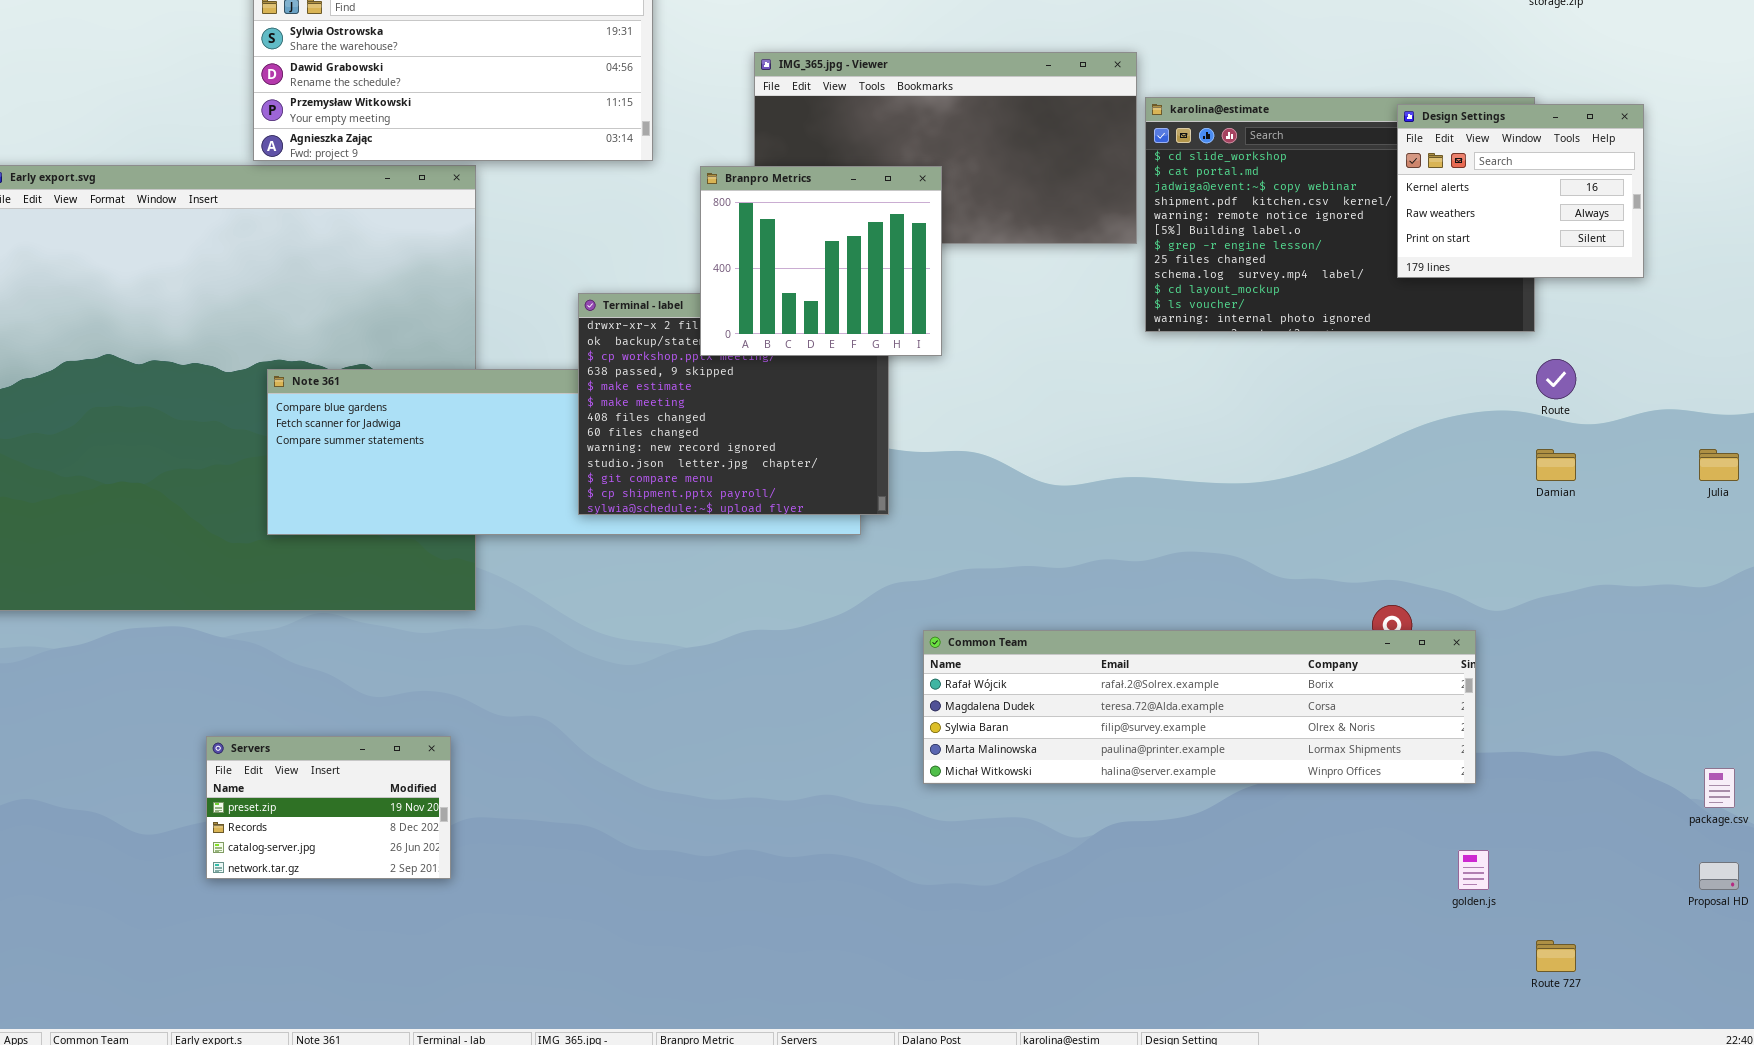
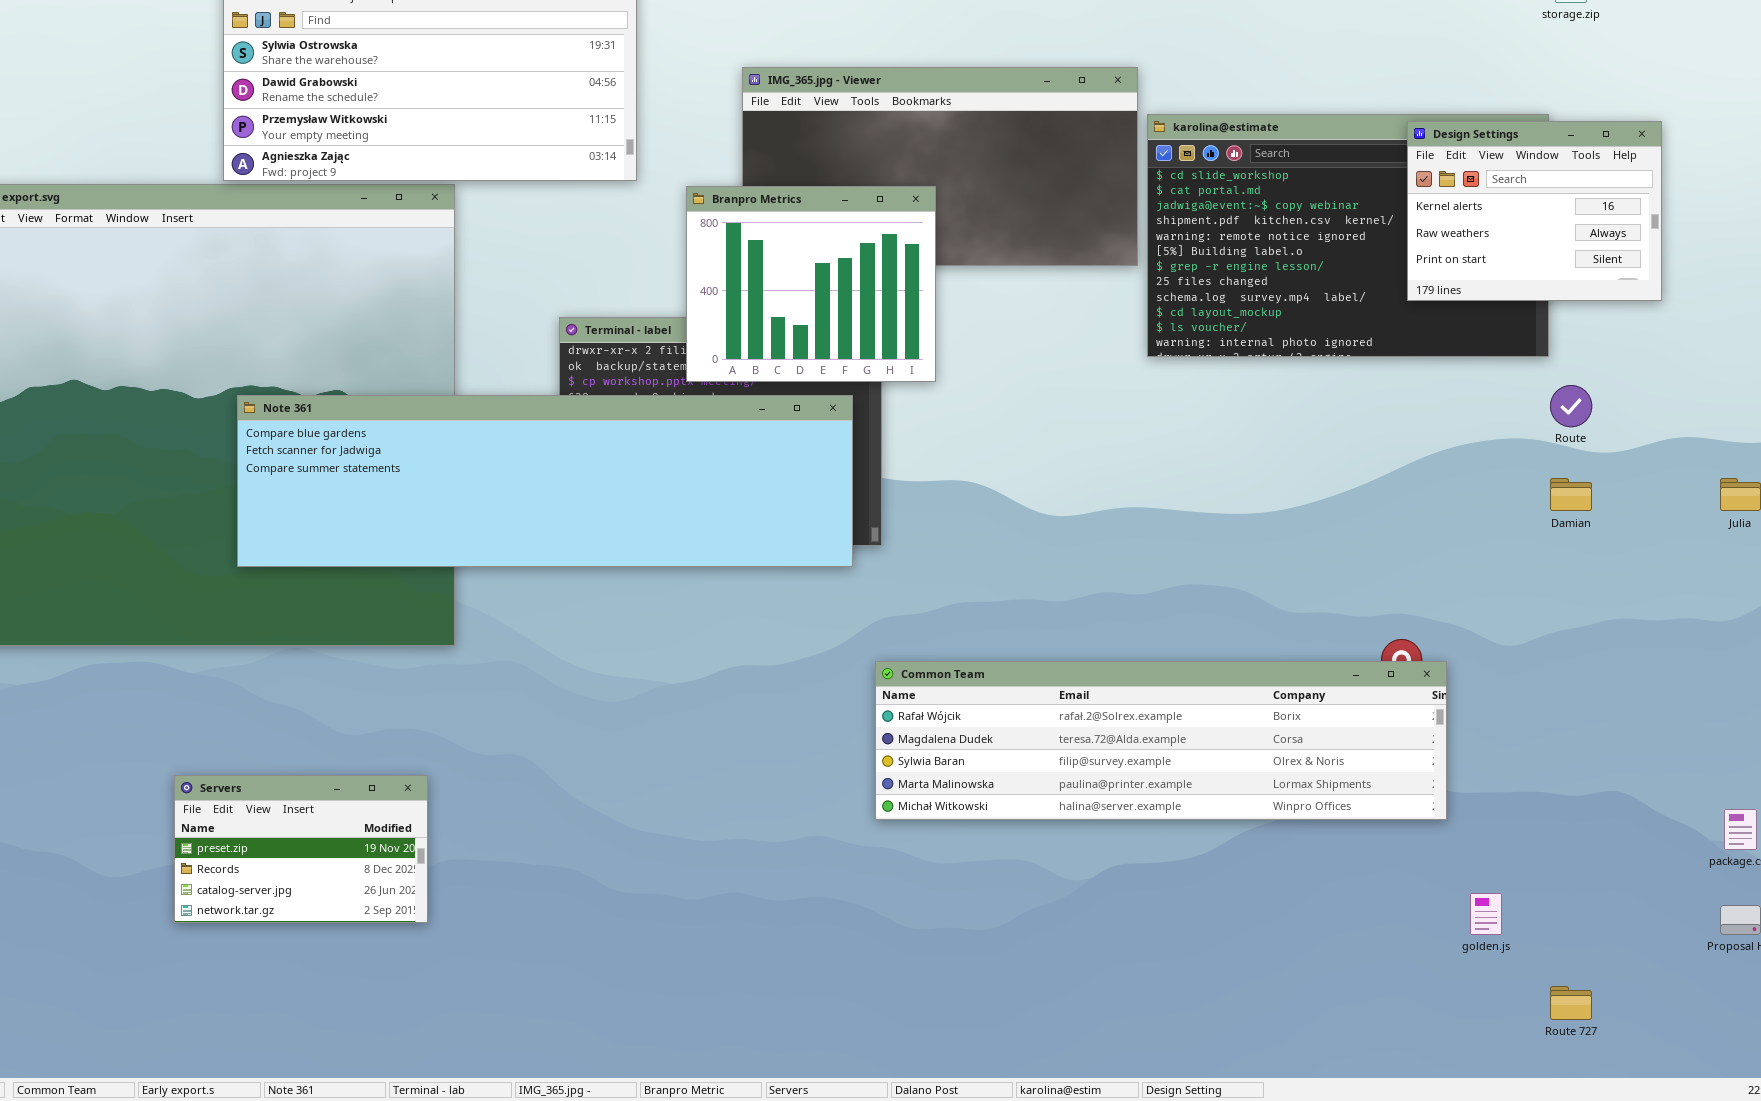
Note 361: [267,369,861,535] -> [237,395,853,567], raised
Common Team: [923,630,1476,784] -> [875,661,1447,820], moved

